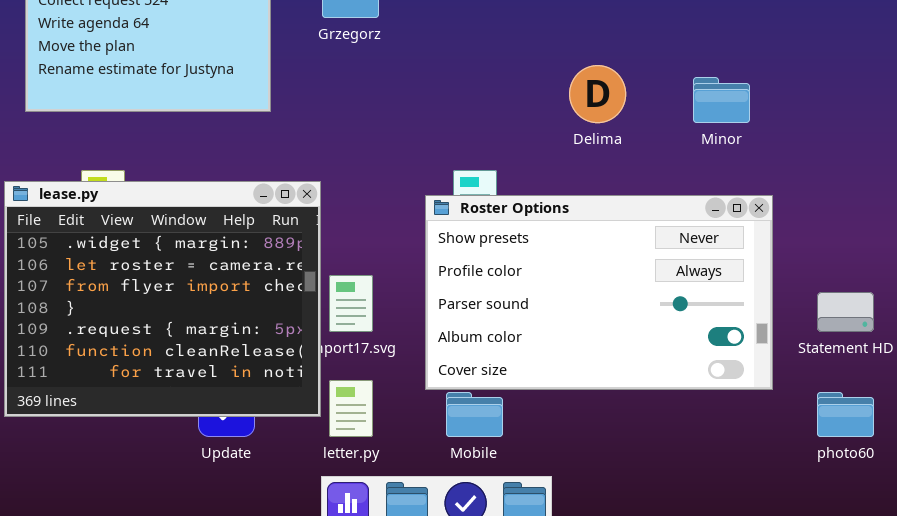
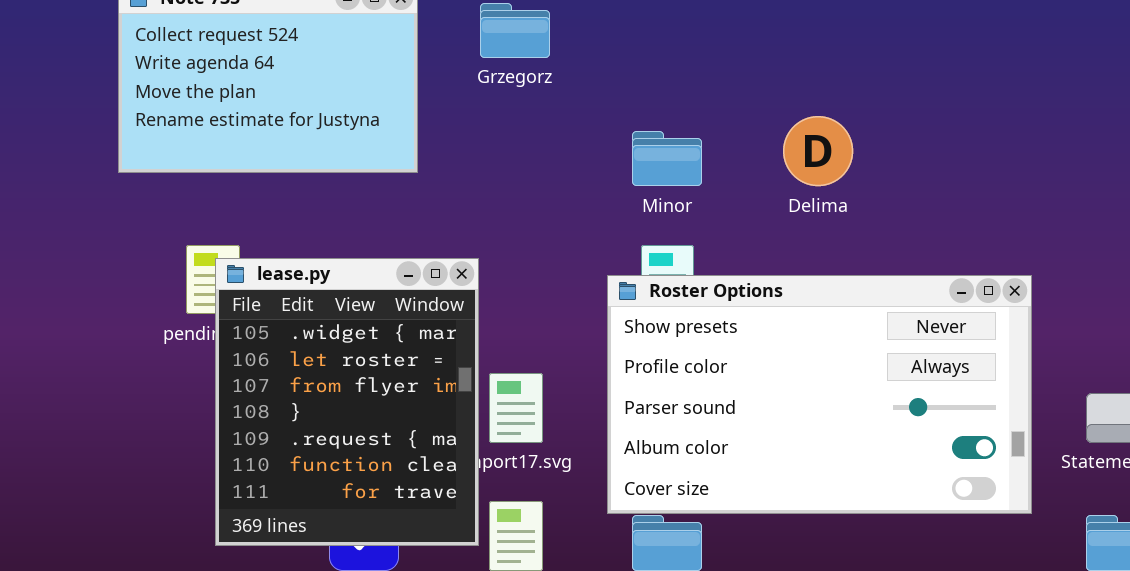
Minor: [693,77,750,123] -> [632,131,702,186], moved
lease.py: [4,181,321,417] -> [215,258,479,546], resized

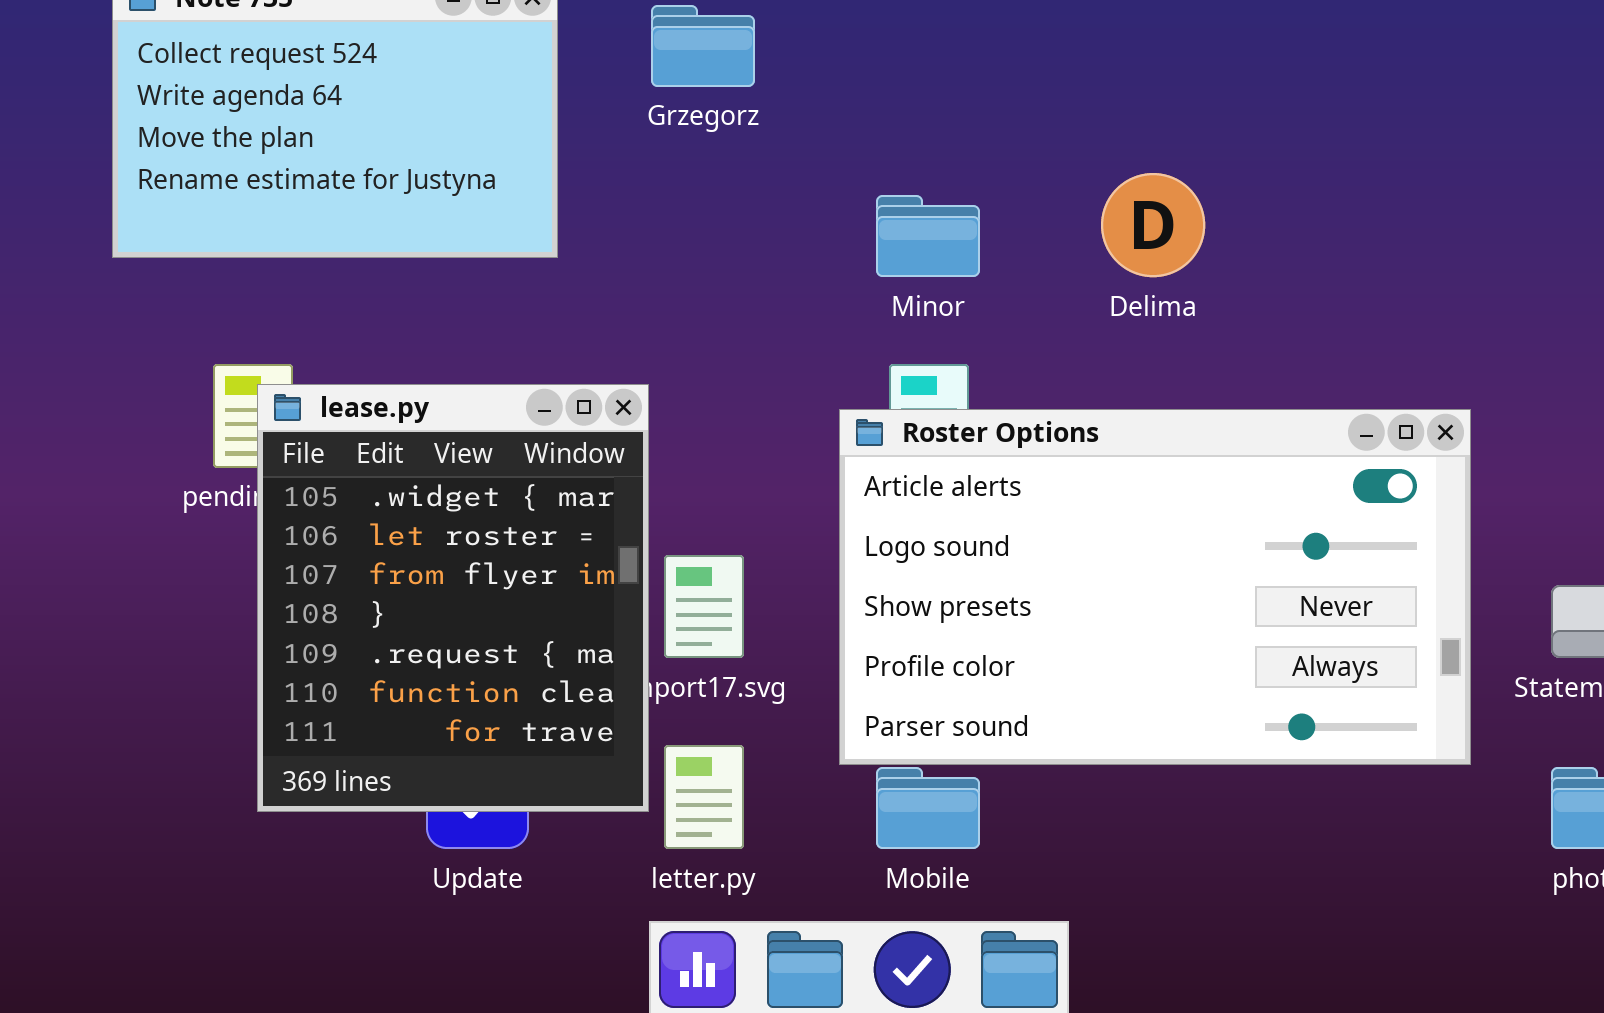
Roster Options: [607,275,1032,514] -> [839,409,1471,765], scrolled up 2 rows

